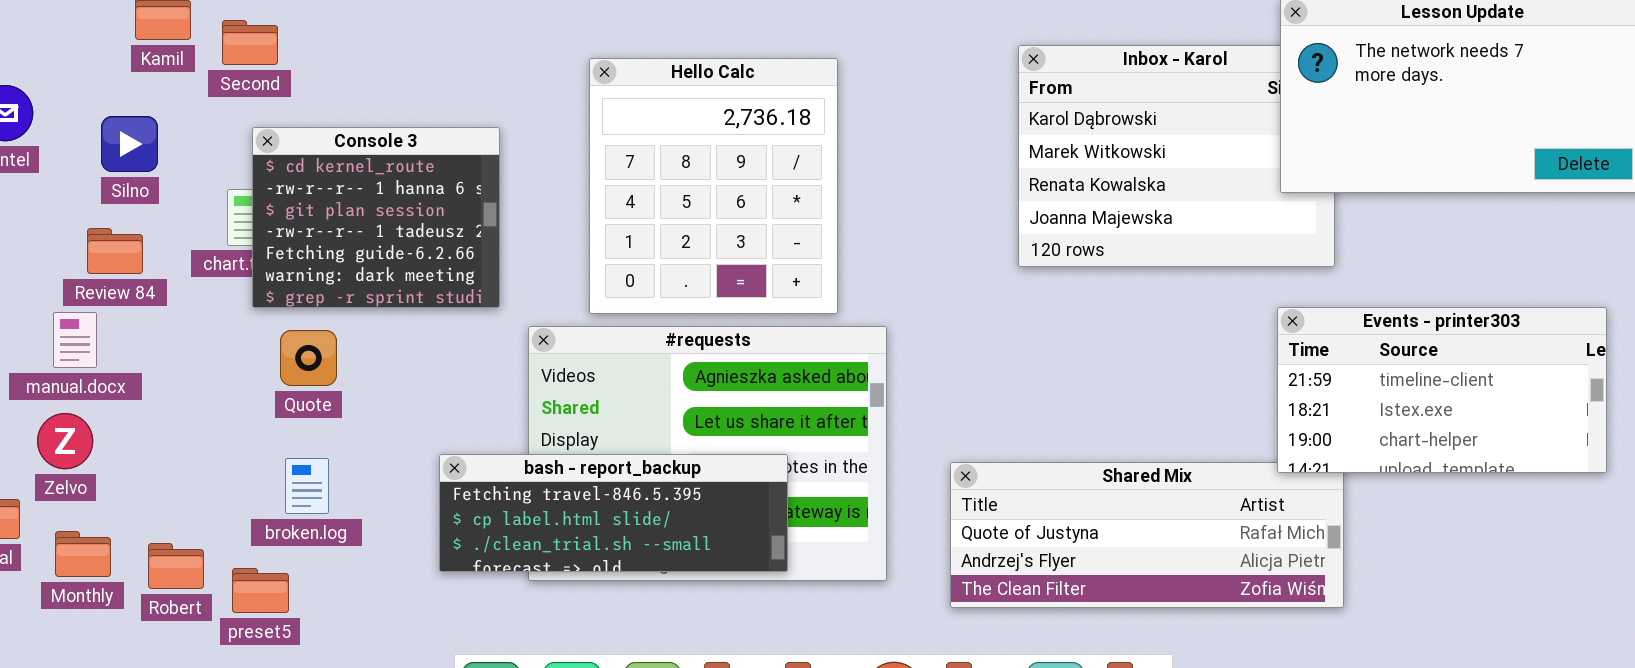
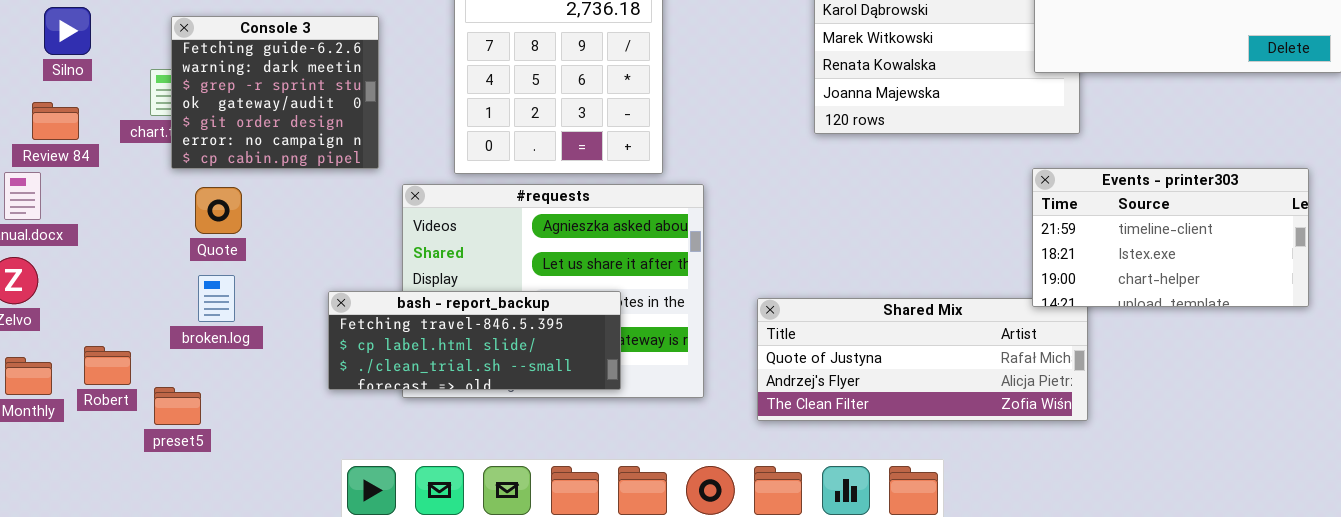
Console 3: [252,127,500,308] -> [171,16,379,169], scrolled down 4 rows
broken.log: [285,458,329,514] -> [198,275,235,322], moved
Robert: [148,543,204,589] -> [84,346,131,385], moved

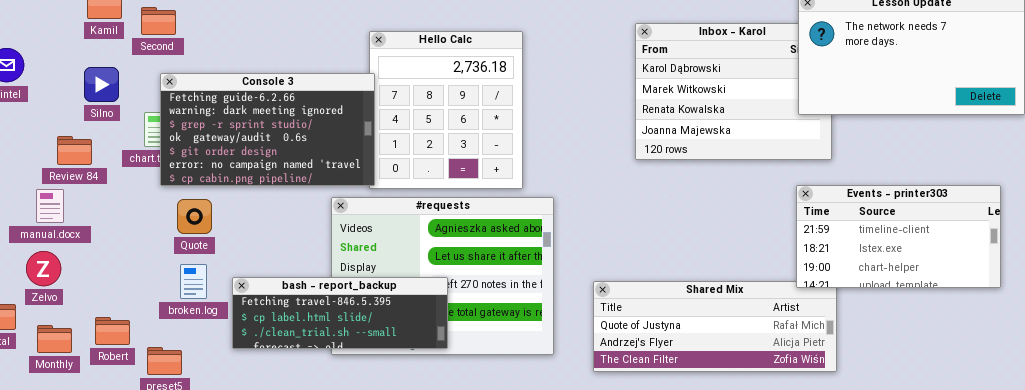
Silno: [44,7,91,55] -> [84,67,119,102], moved
Console 3: [171,16,379,169] -> [160,73,375,186], resized
bash - report_backup: [328,291,621,390] -> [232,277,448,349], moved

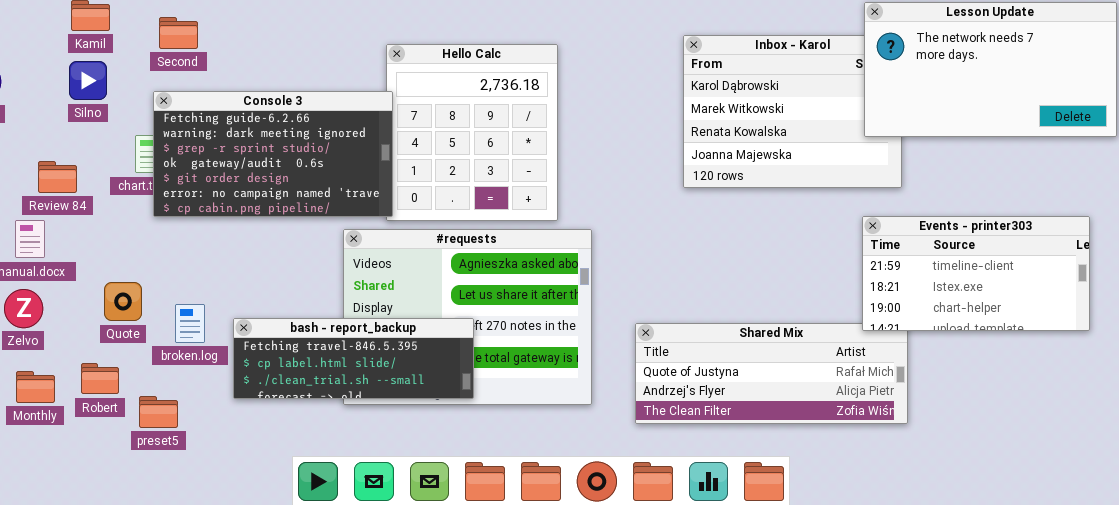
Second: [141,7,176,35] -> [159,17,198,49], moved
Silno: [84,67,119,102] -> [69,61,107,100], moved
Quote: [177,199,212,234] -> [104,282,142,321], moved

